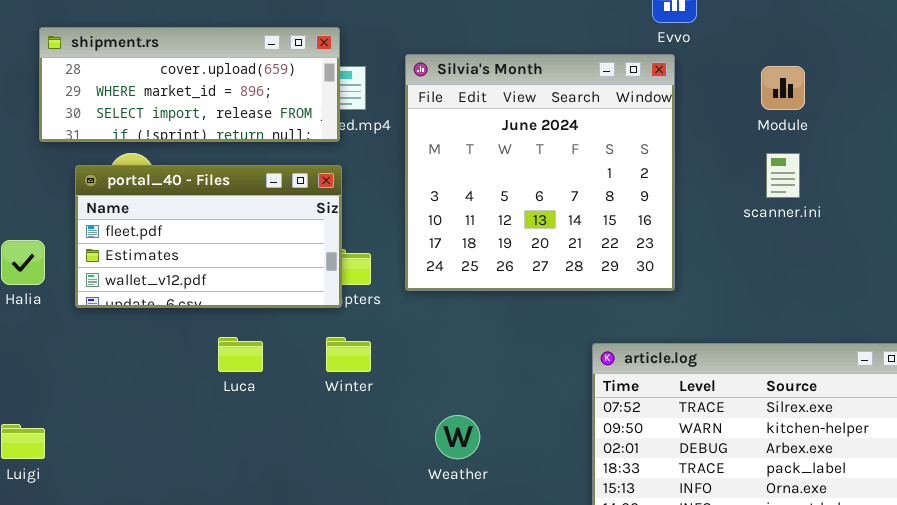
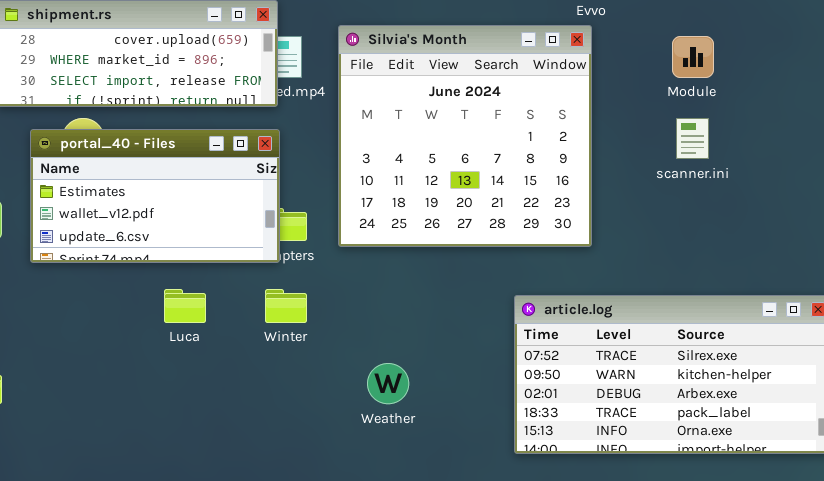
portal_40 - Files: [75,165,342,308] -> [30,129,280,263], scrolled down 1 row

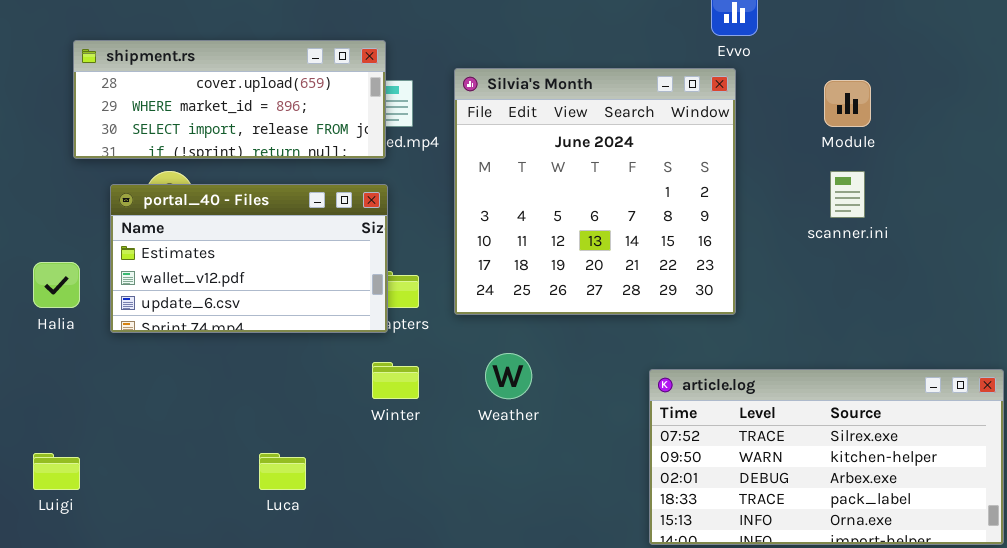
Luca: [164,289,206,323] -> [259,453,306,490], moved
Weather: [367,363,409,404] -> [485,353,532,399], moved

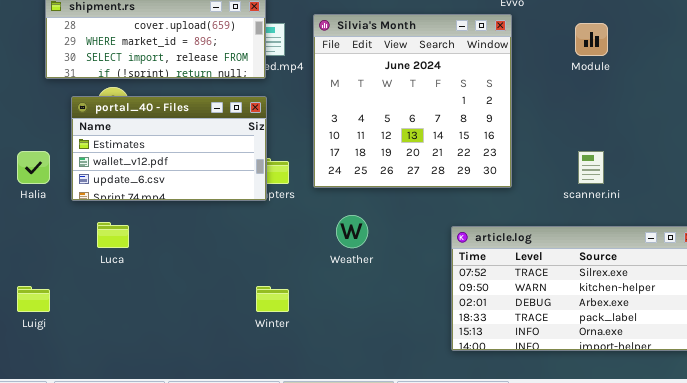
scanner.ini: [830,171,865,218] -> [578,151,604,184], moved
Winter: [372,362,419,399] -> [256,286,289,312], moved
Luca: [259,453,306,490] -> [97,222,129,248], moved

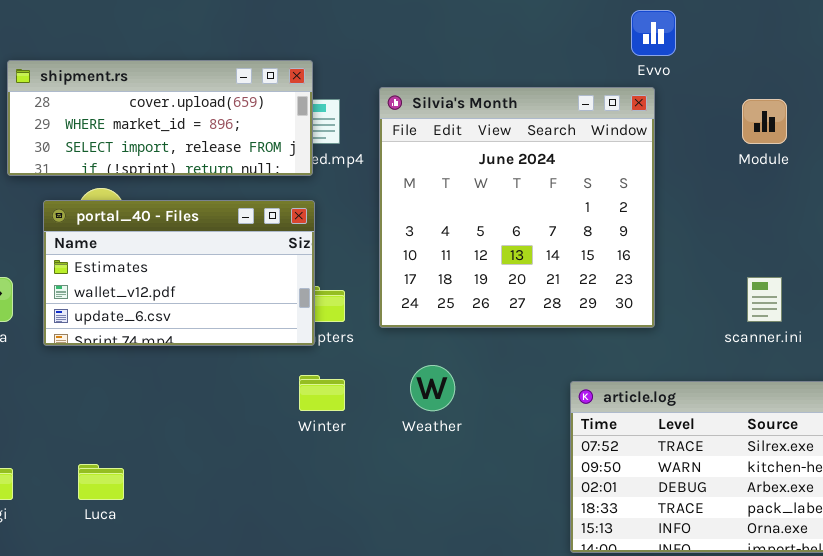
Luca: [97,222,129,248] -> [78,464,124,500], moved
Winter: [256,286,289,312] -> [299,375,345,411], moved

